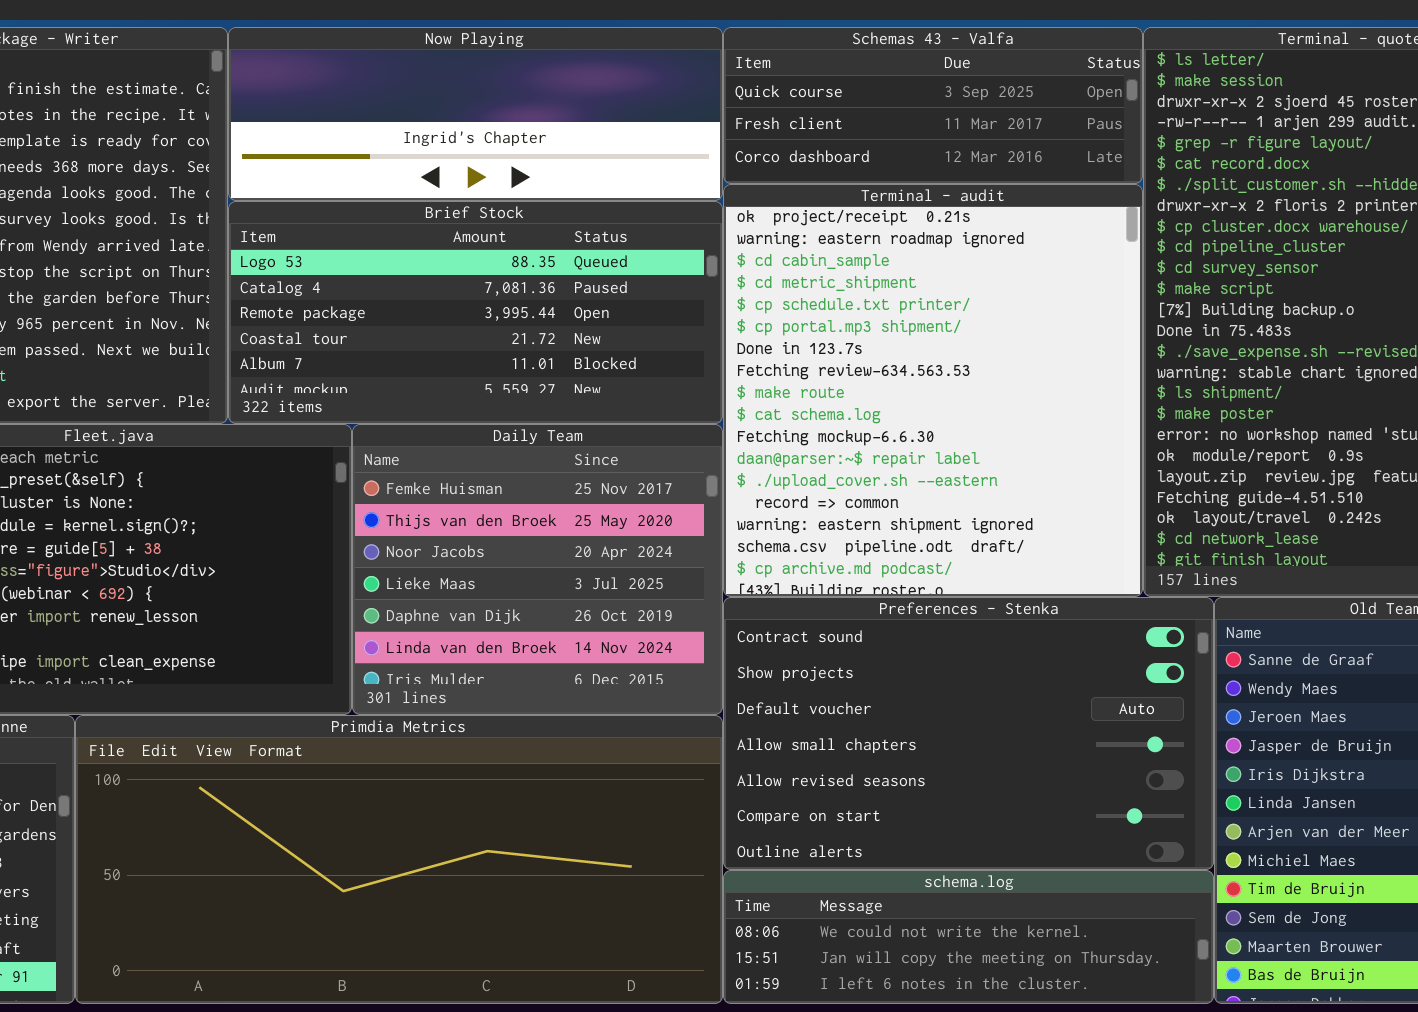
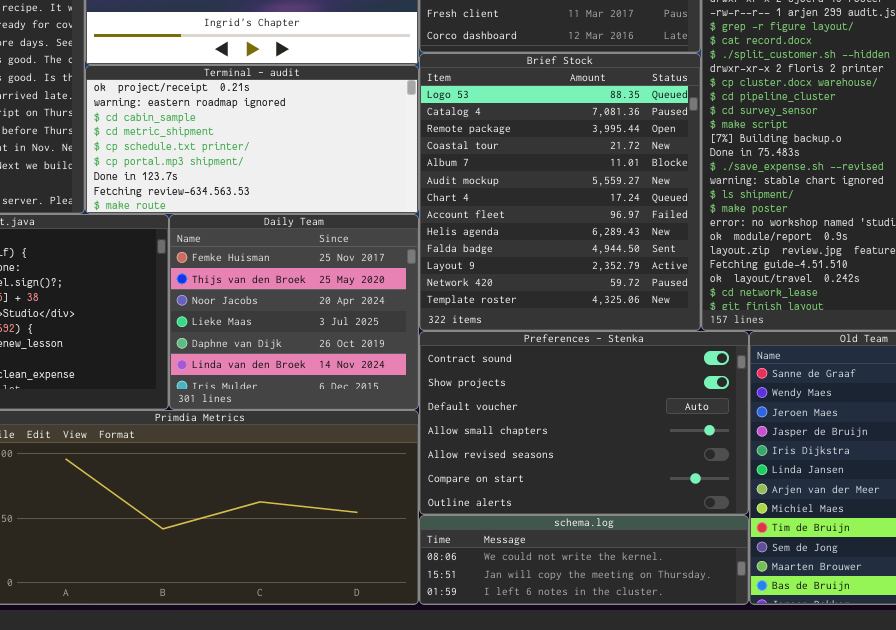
Terminal - audit: [723,184,1143,597] -> [85,65,419,214], moved, resized
Brief Stock: [228,201,723,424] -> [419,53,701,331], moved, resized

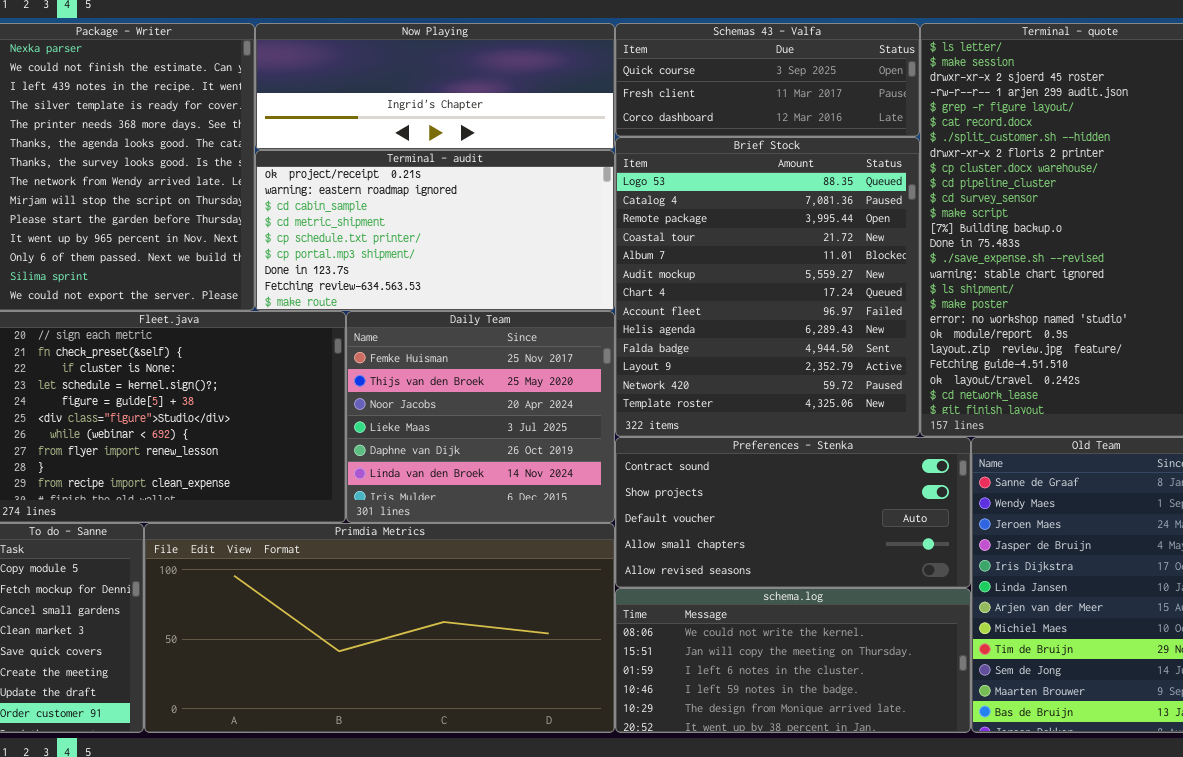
Preferences - Stenka: [419,331,749,515] -> [615,437,971,588], resized
schema.log: [419,515,749,605] -> [615,588,971,733], resized

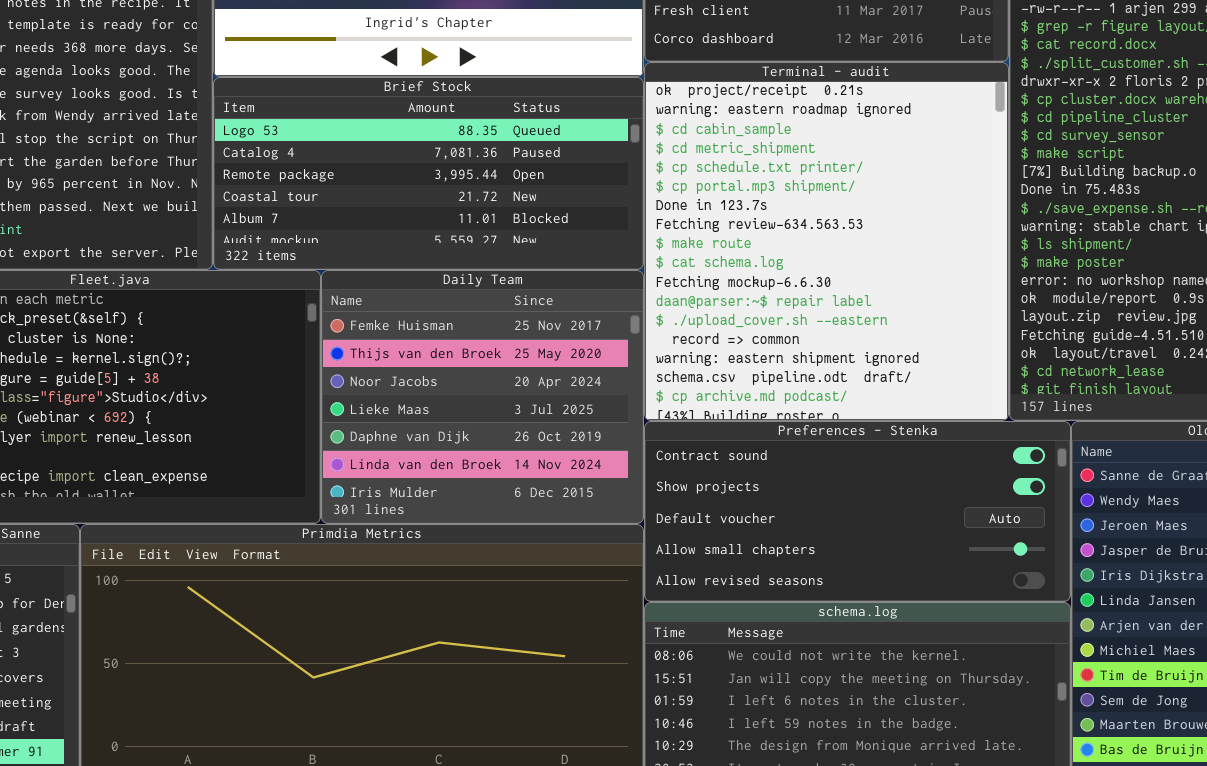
Brief Stock: [615,137,920,437] -> [213,77,644,270], moved, resized
Terminal - audit: [255,150,615,311] -> [644,62,1009,421], moved, resized

